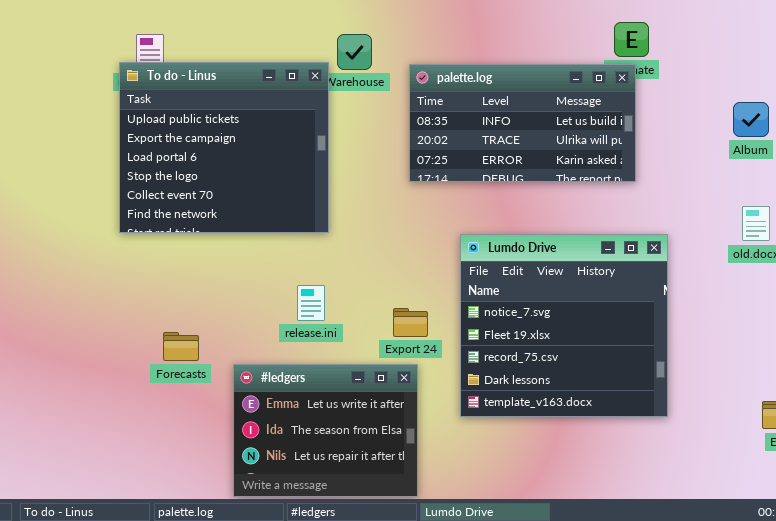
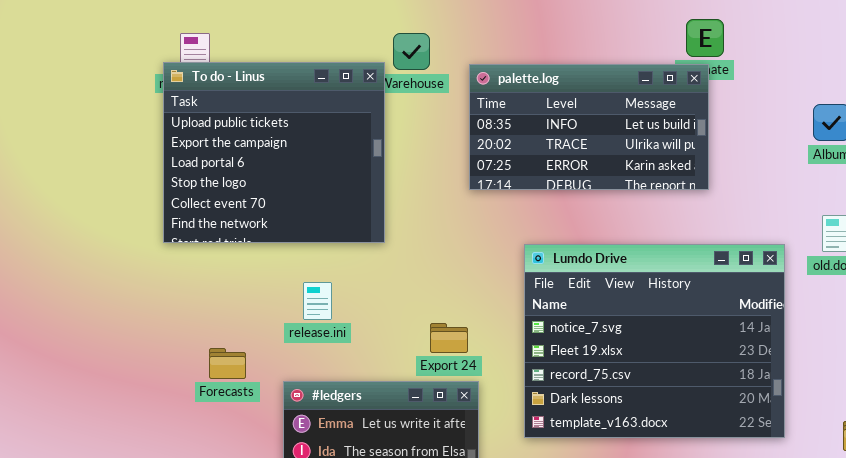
Lumdo Drive: [460,234,668,417] -> [524,244,785,438], resized
release.ini: [297,285,325,321] -> [303,282,332,320], moved
Export 24: [393,308,428,337] -> [430,323,468,353], moved

